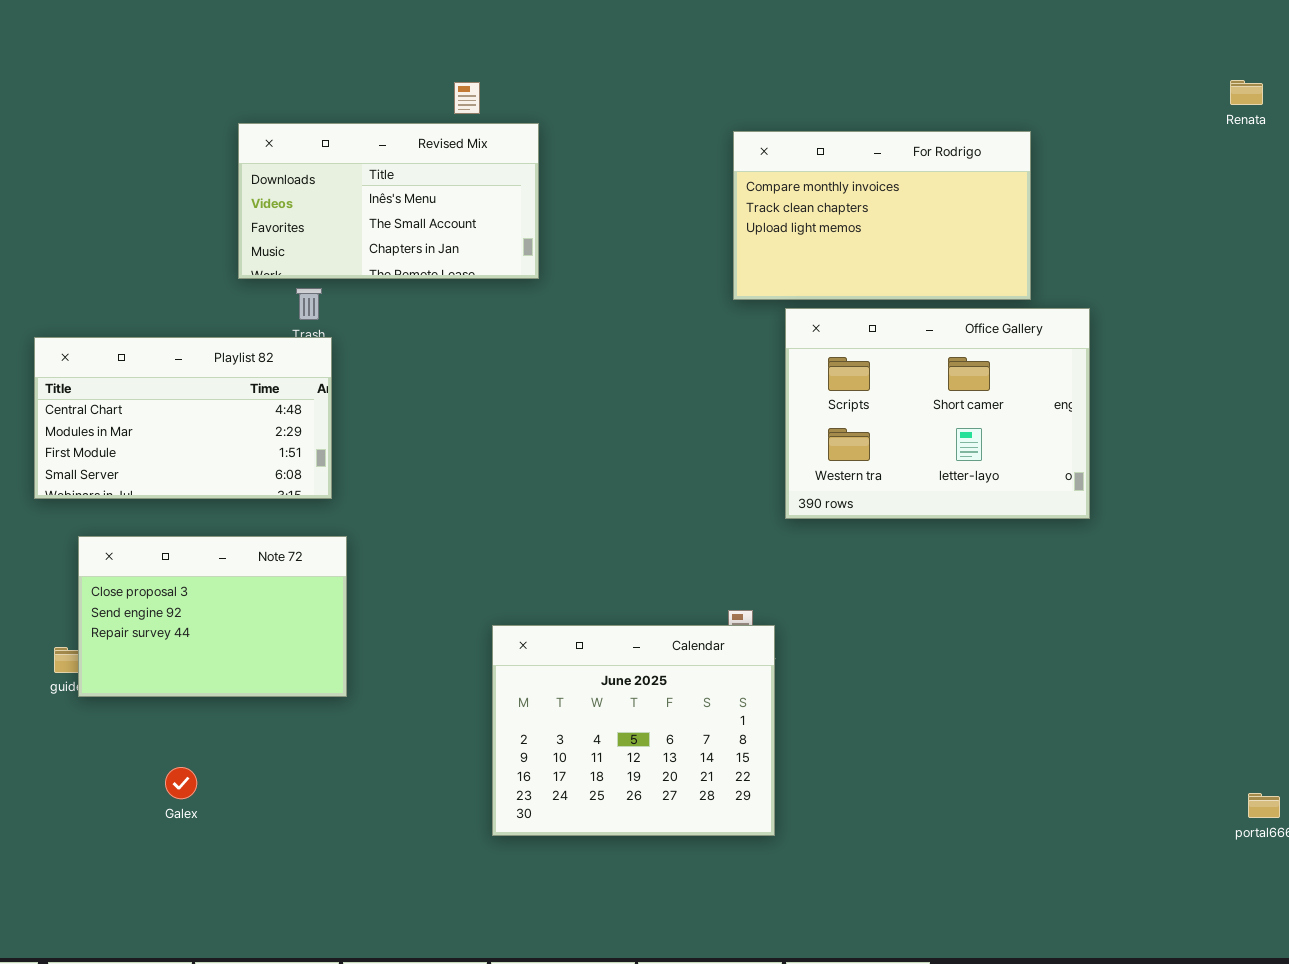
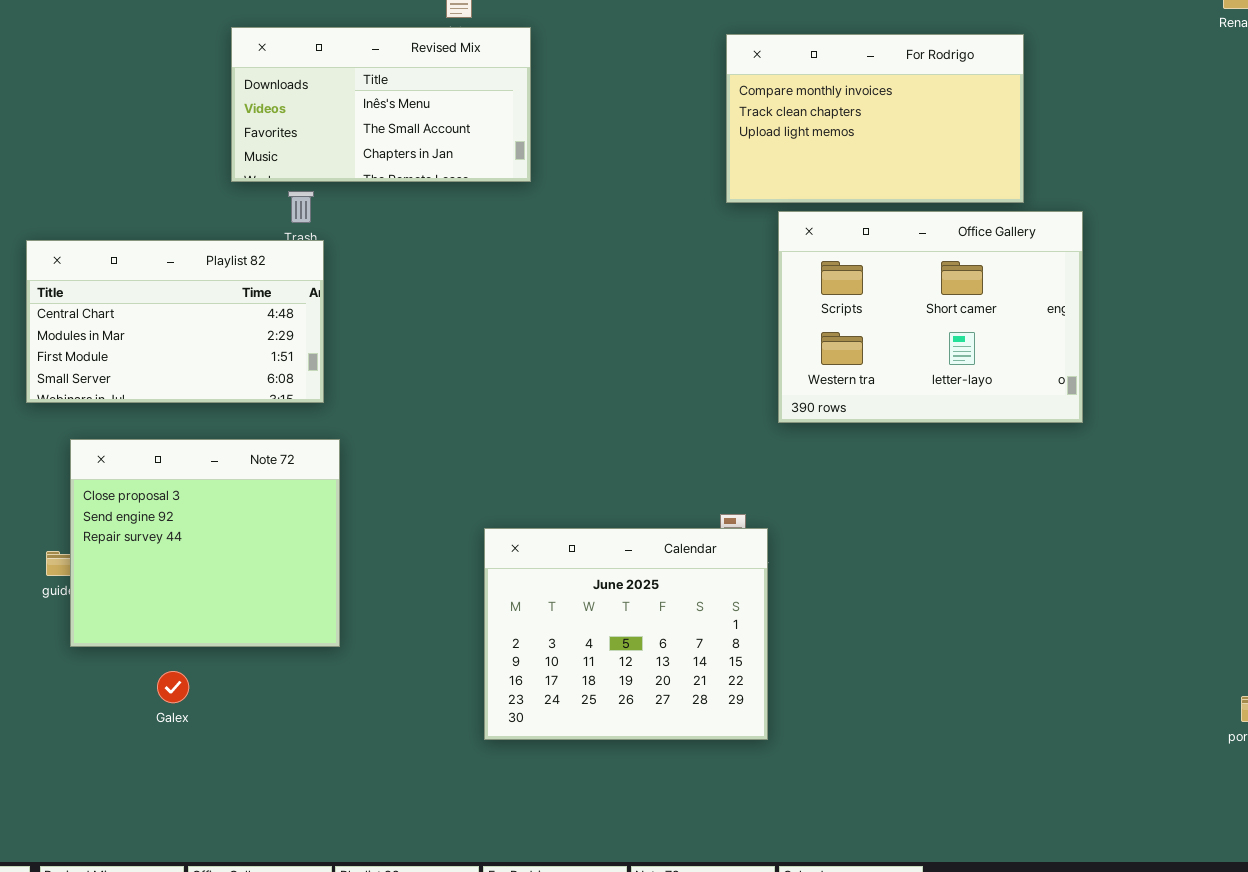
Note 72: [78,536,347,697] -> [70,439,340,647], resized

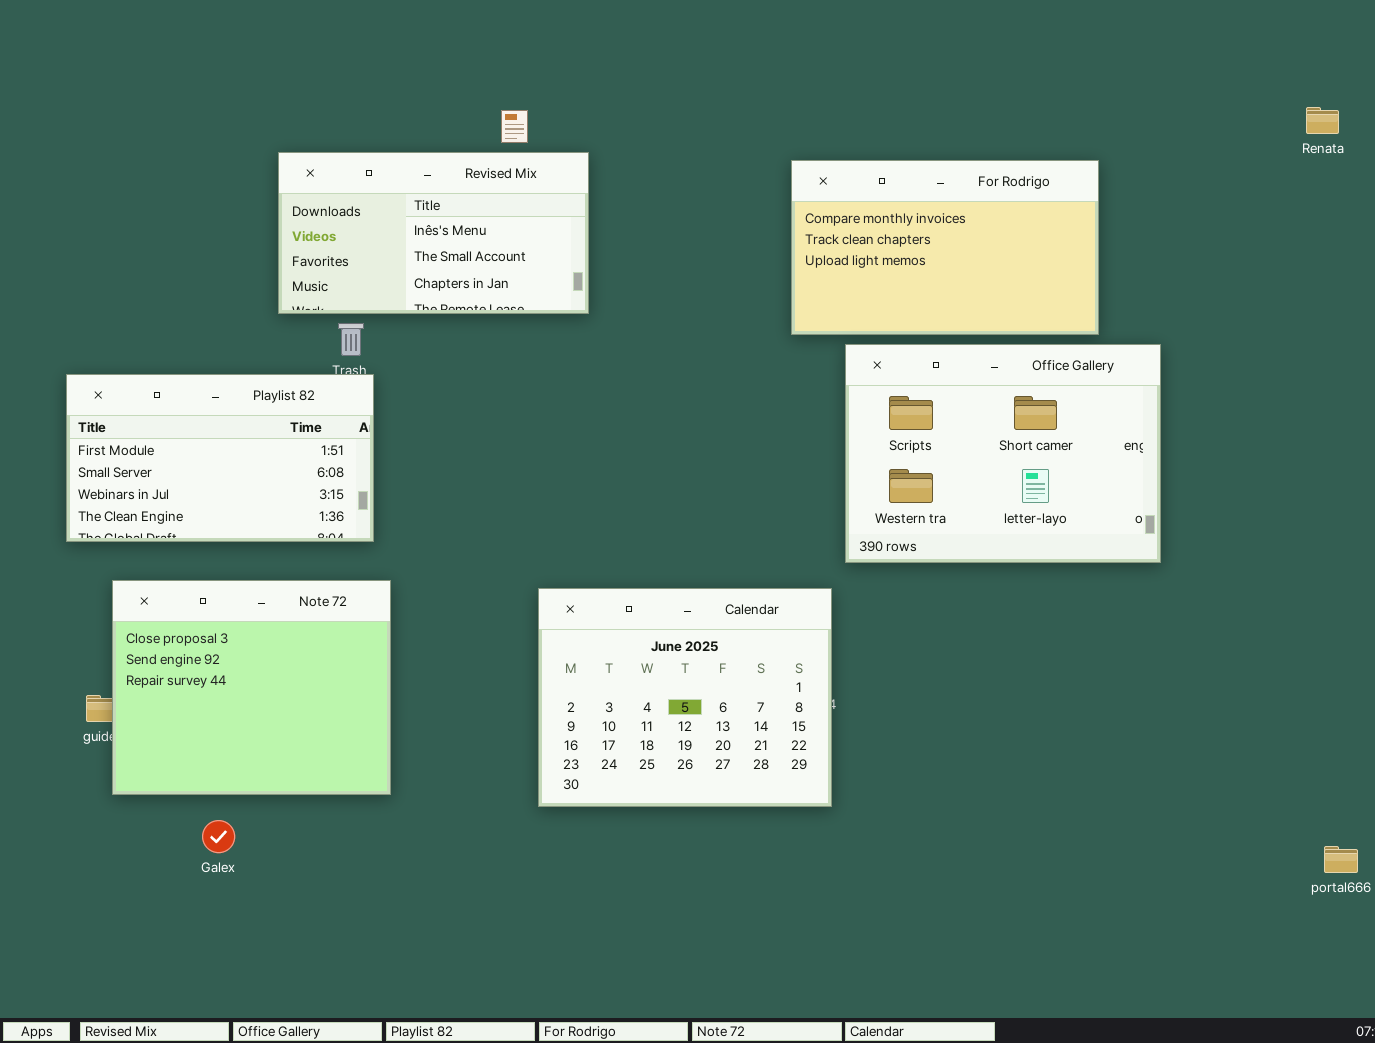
Playlist 82: [26,240,324,403] -> [66,374,374,542], scrolled down 2 rows
Calendar: [484,528,768,740] -> [538,588,832,807], moved

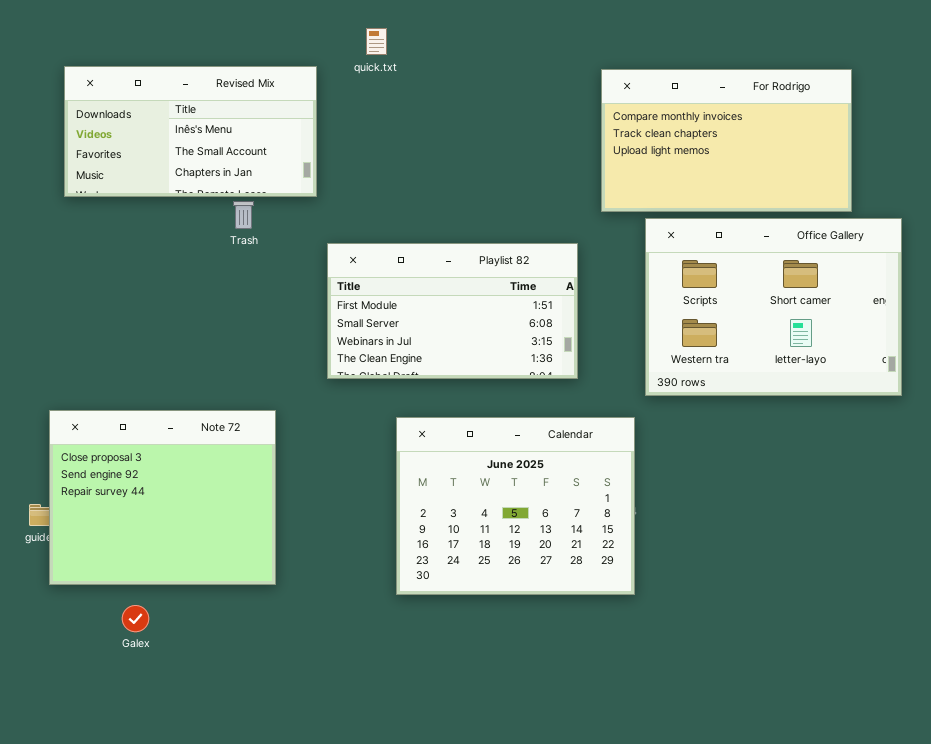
Revised Mix: [278,152,589,314] -> [64,66,317,197], moved
Playlist 82: [66,374,374,542] -> [327,243,578,379], moved

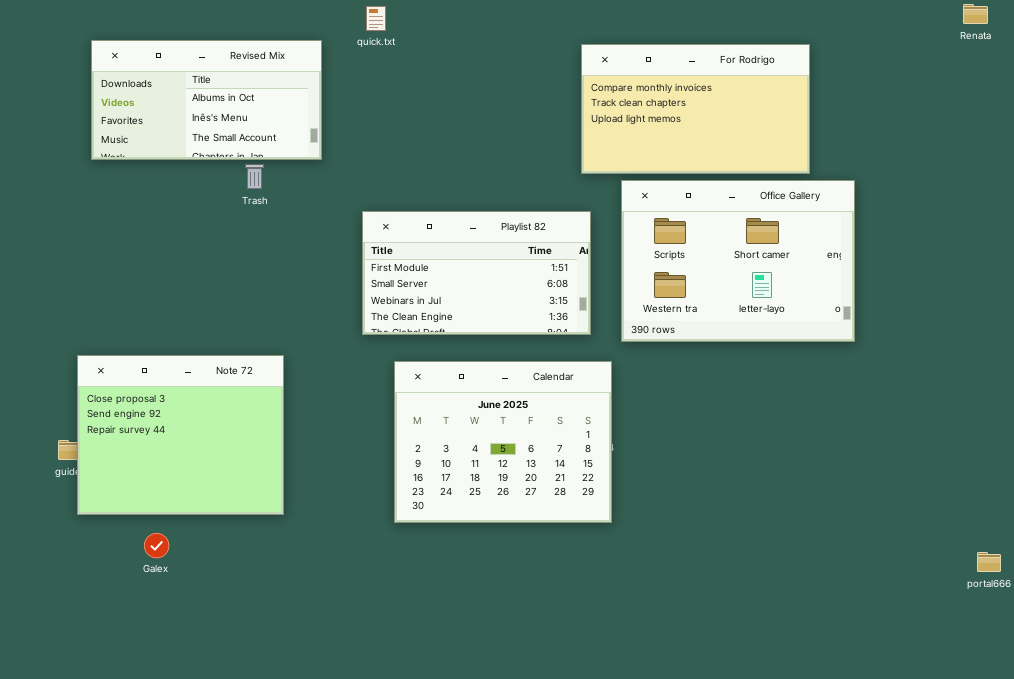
Revised Mix: [64,66,317,197] -> [91,40,322,160], scrolled up 1 row
Playlist 82: [327,243,578,379] -> [362,211,591,335], moved

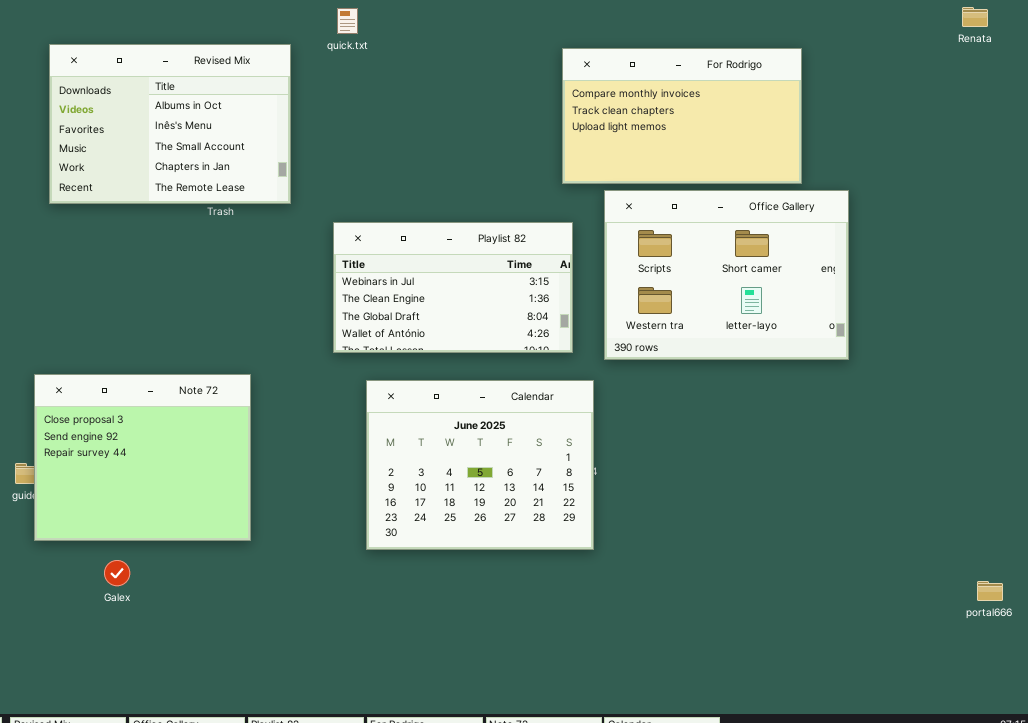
Revised Mix: [91,40,322,160] -> [49,44,291,204], resized
Playlist 82: [362,211,591,335] -> [333,222,573,353], scrolled down 2 rows

